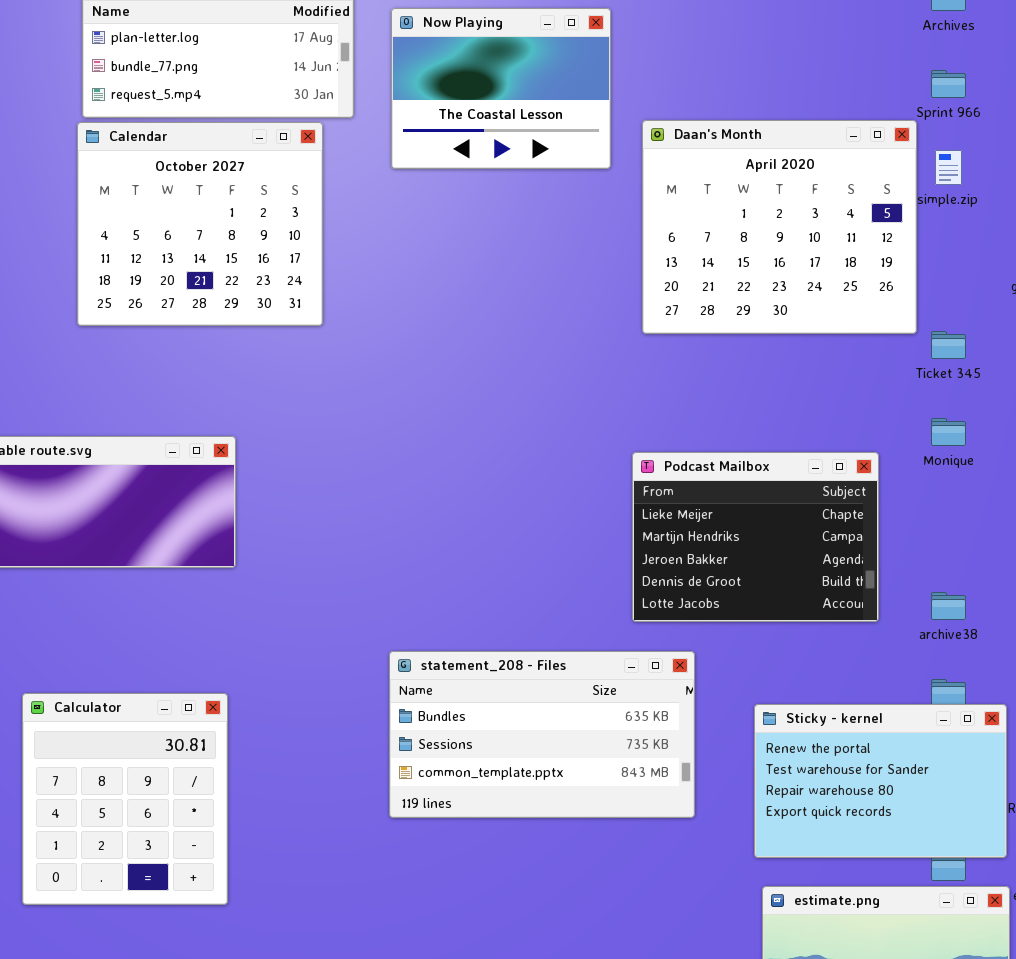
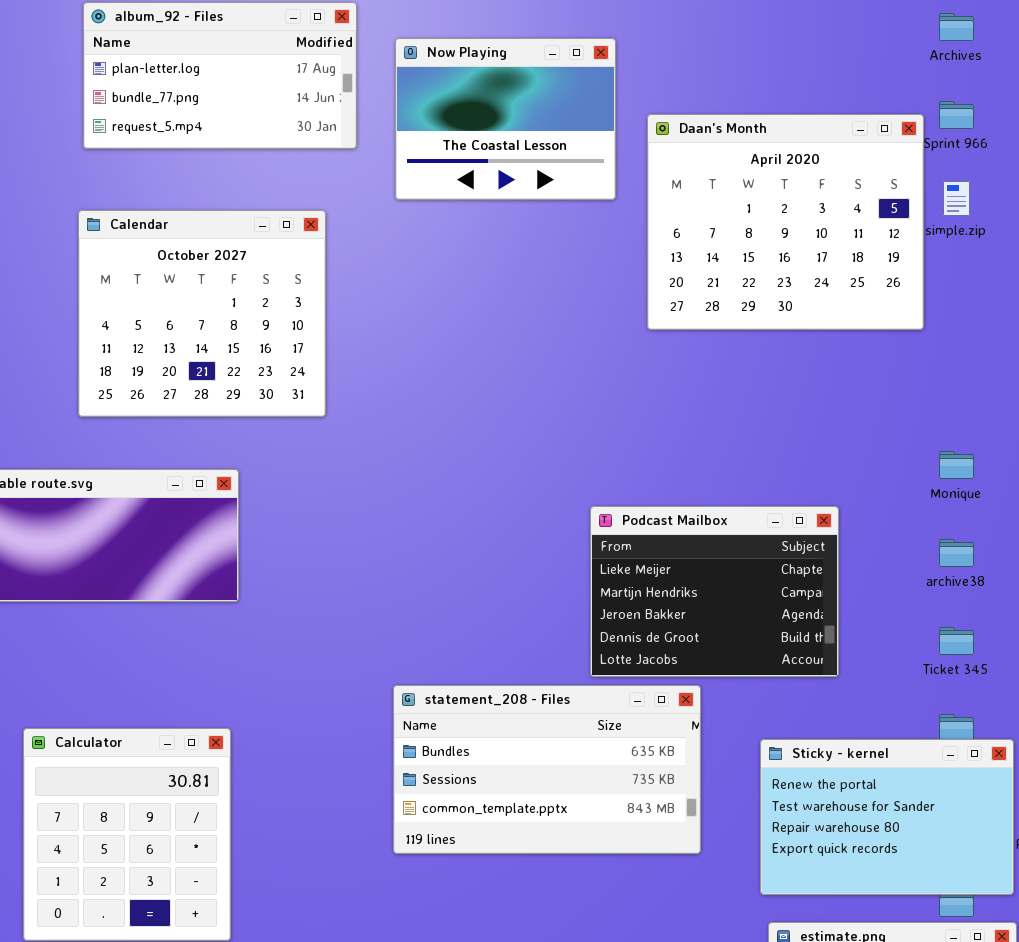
Daan's Month: [642,120,917,334] -> [647,114,924,330], moved
Calendar: [77,122,323,326] -> [78,210,326,417], moved
Ticket 345: [931,331,966,359] -> [939,627,974,655], moved
Podcast Mailbox: [632,452,879,622] -> [590,506,839,677], moved
archive38: [931,592,966,620] -> [939,539,974,567], moved

